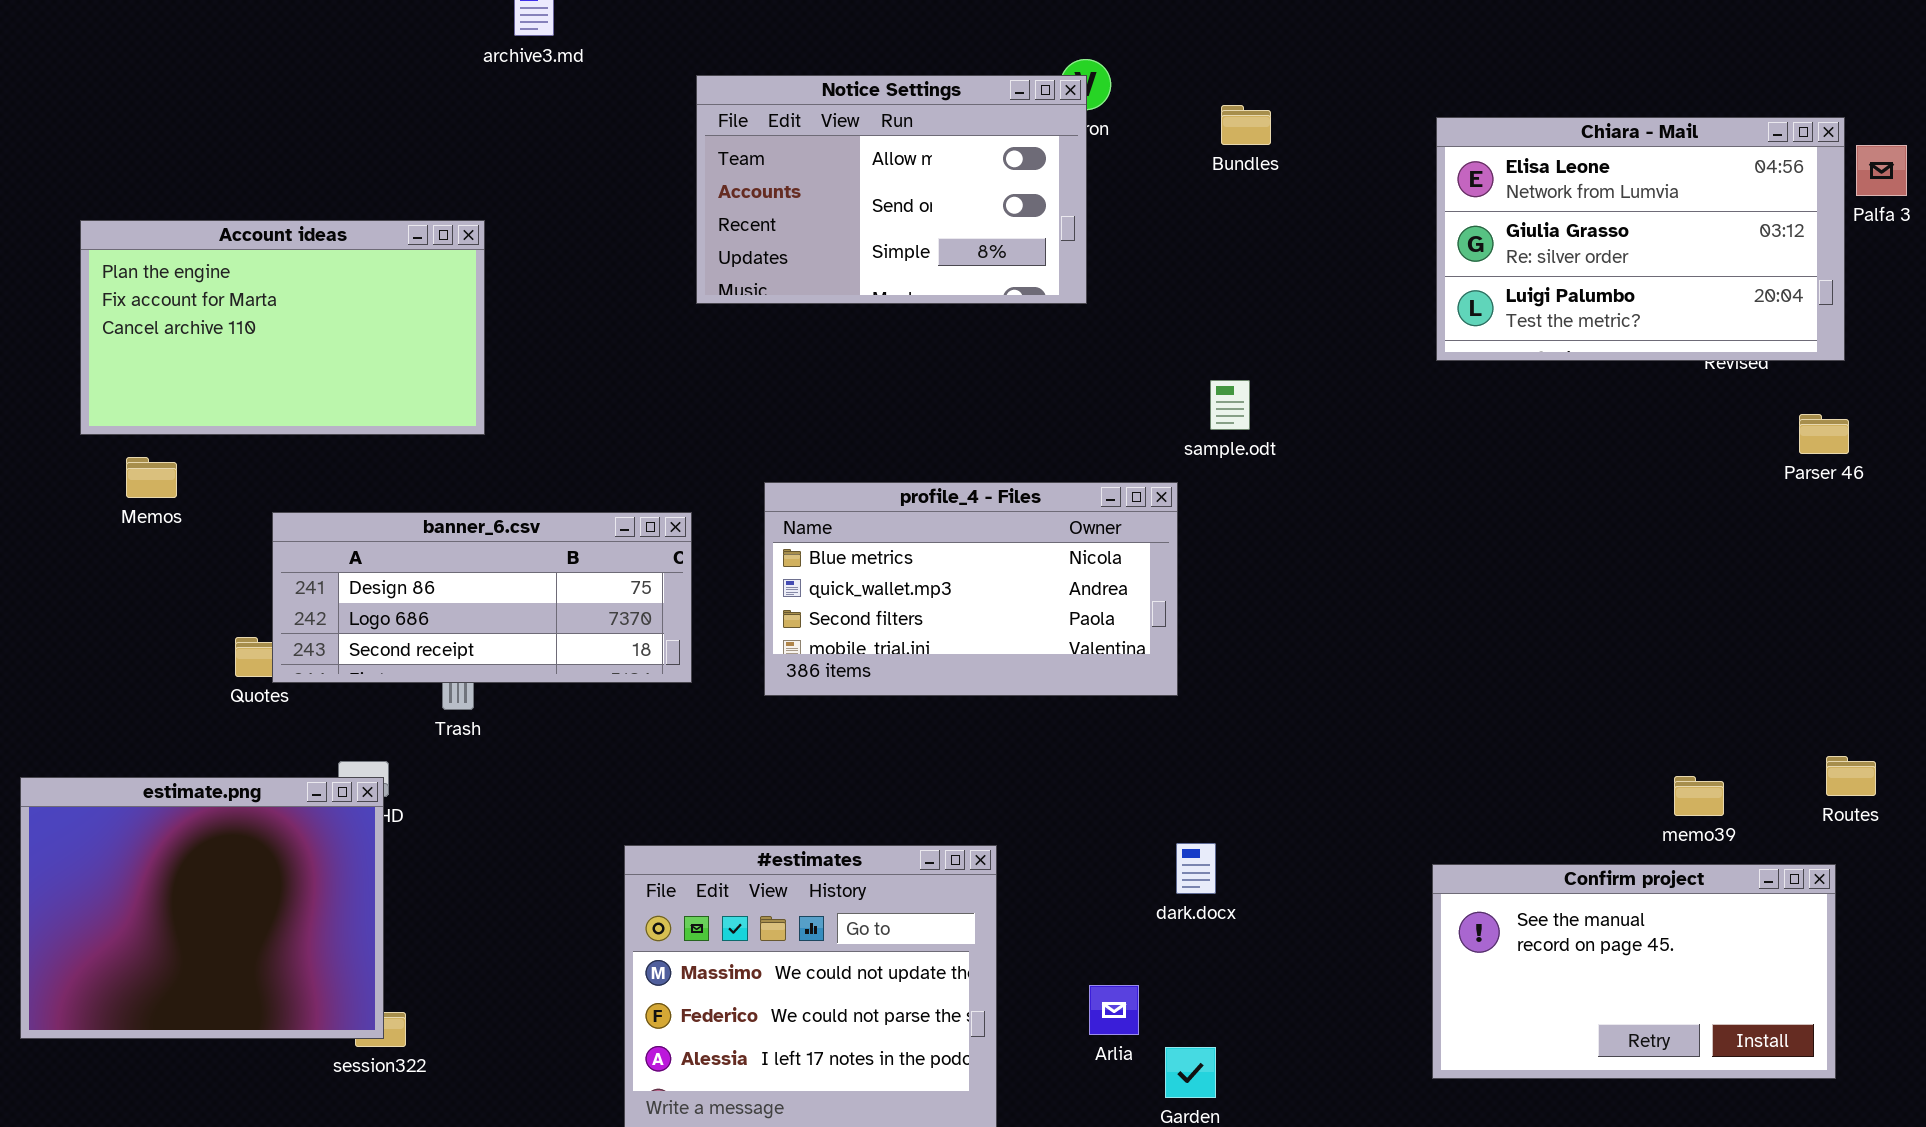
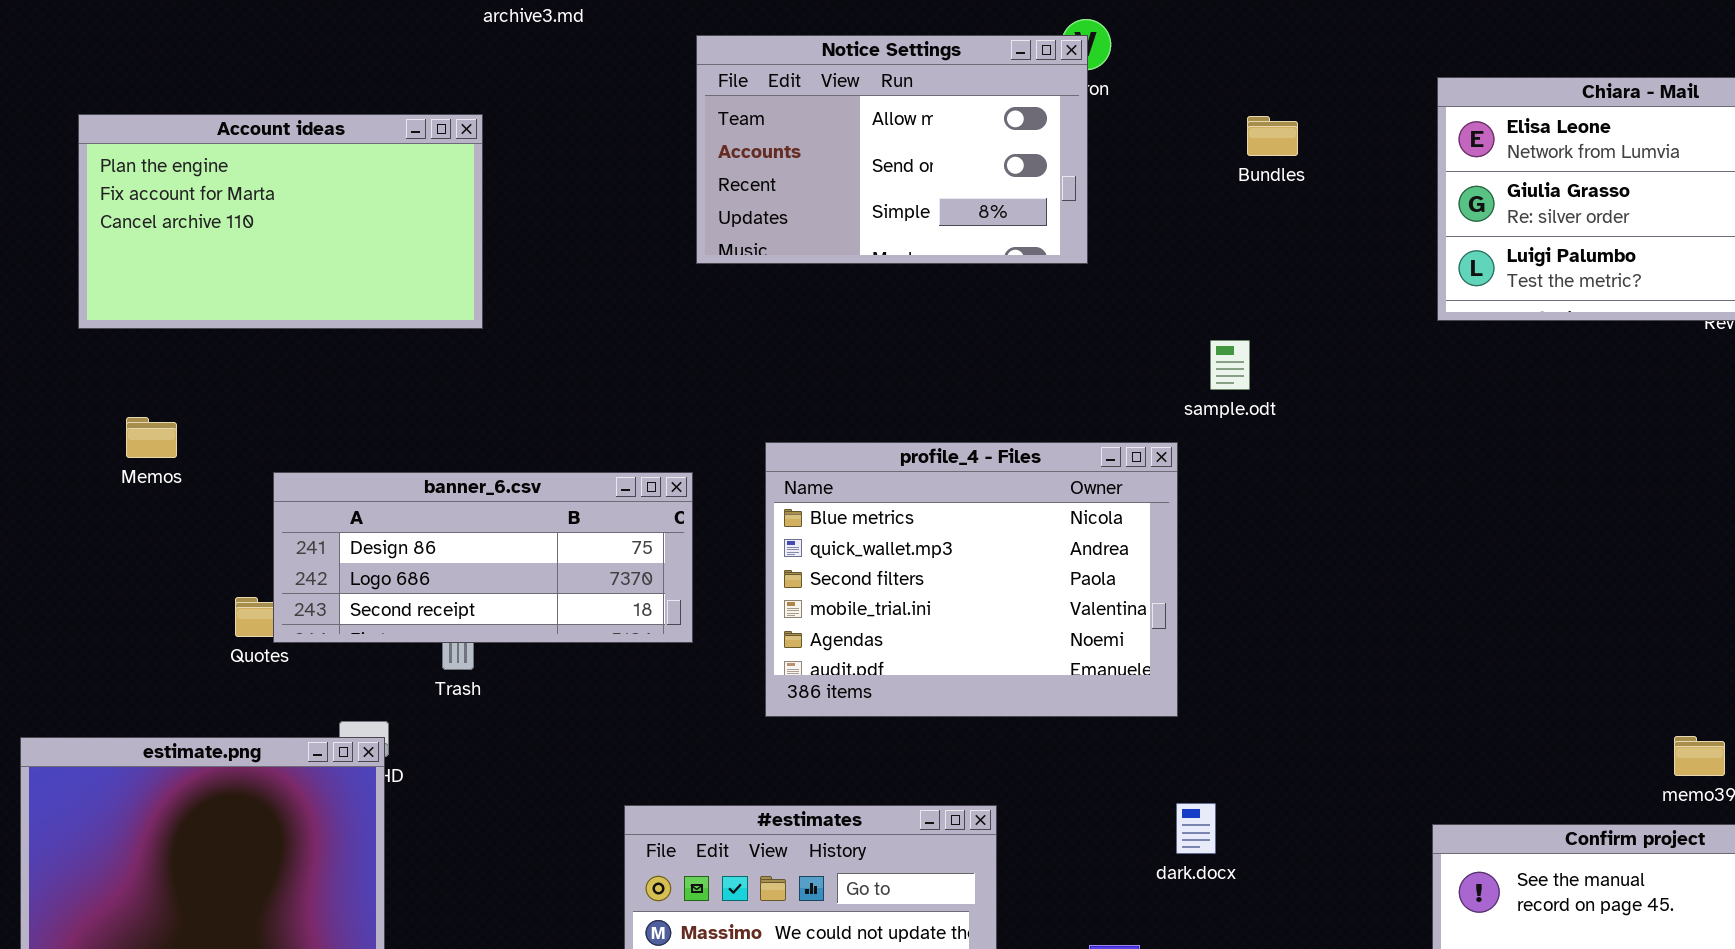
Bundles: [1221,105,1271,145] -> [1247,116,1298,156], moved
Account ideas: [80,220,485,435] -> [78,114,483,329], moved
profile_4 - Files: [764,482,1178,696] -> [765,442,1178,717], resized

